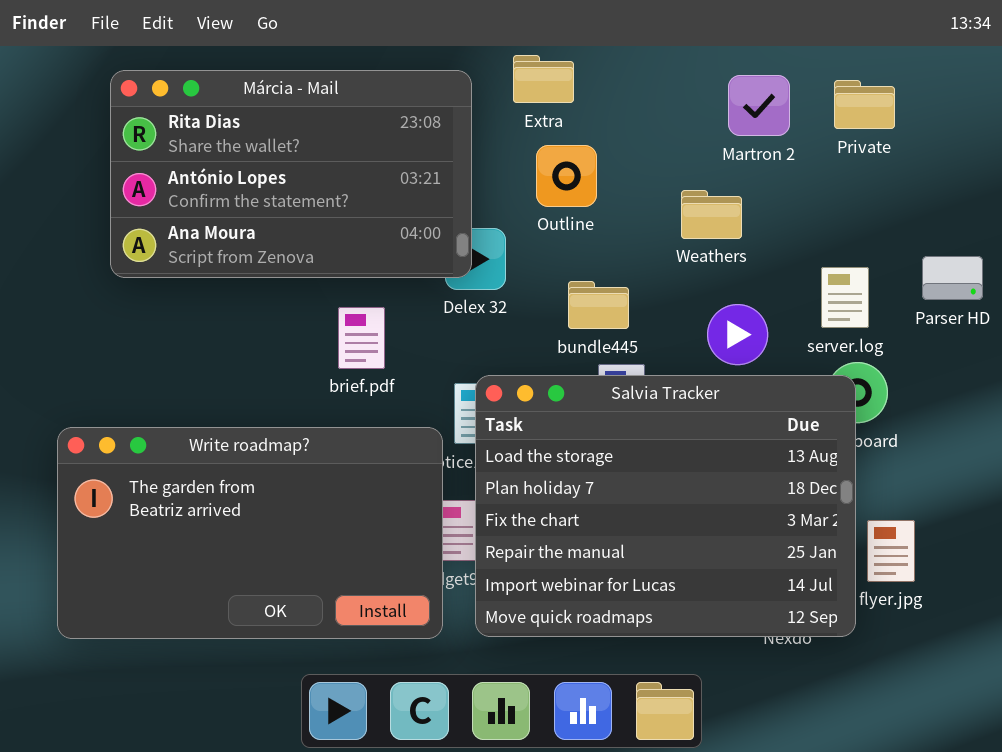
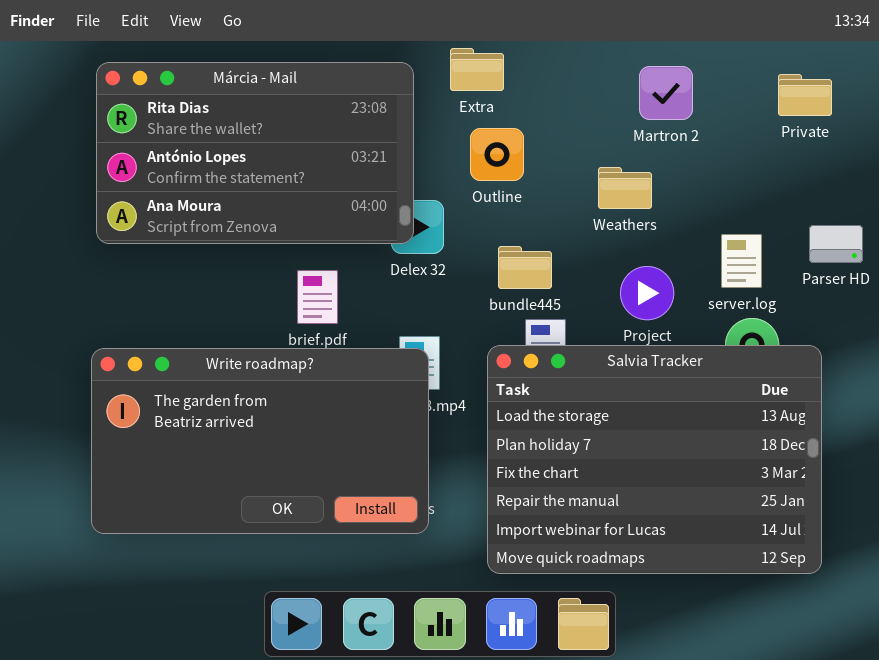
Private: [834,80,895,129] -> [778,74,832,116], moved
Salvia Tracker: [475,375,856,637] -> [487,345,822,574], moved
Write roadmap?: [57,427,443,639] -> [91,348,429,534], moved

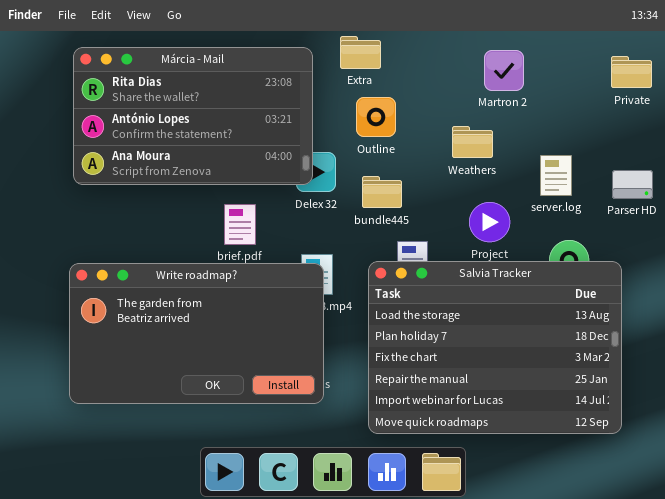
Private: [778,74,832,116] -> [611,56,652,88], moved
server.log: [721,234,762,288] -> [540,155,572,196], moved
bundle445: [498,246,552,289] -> [362,176,402,208], moved

